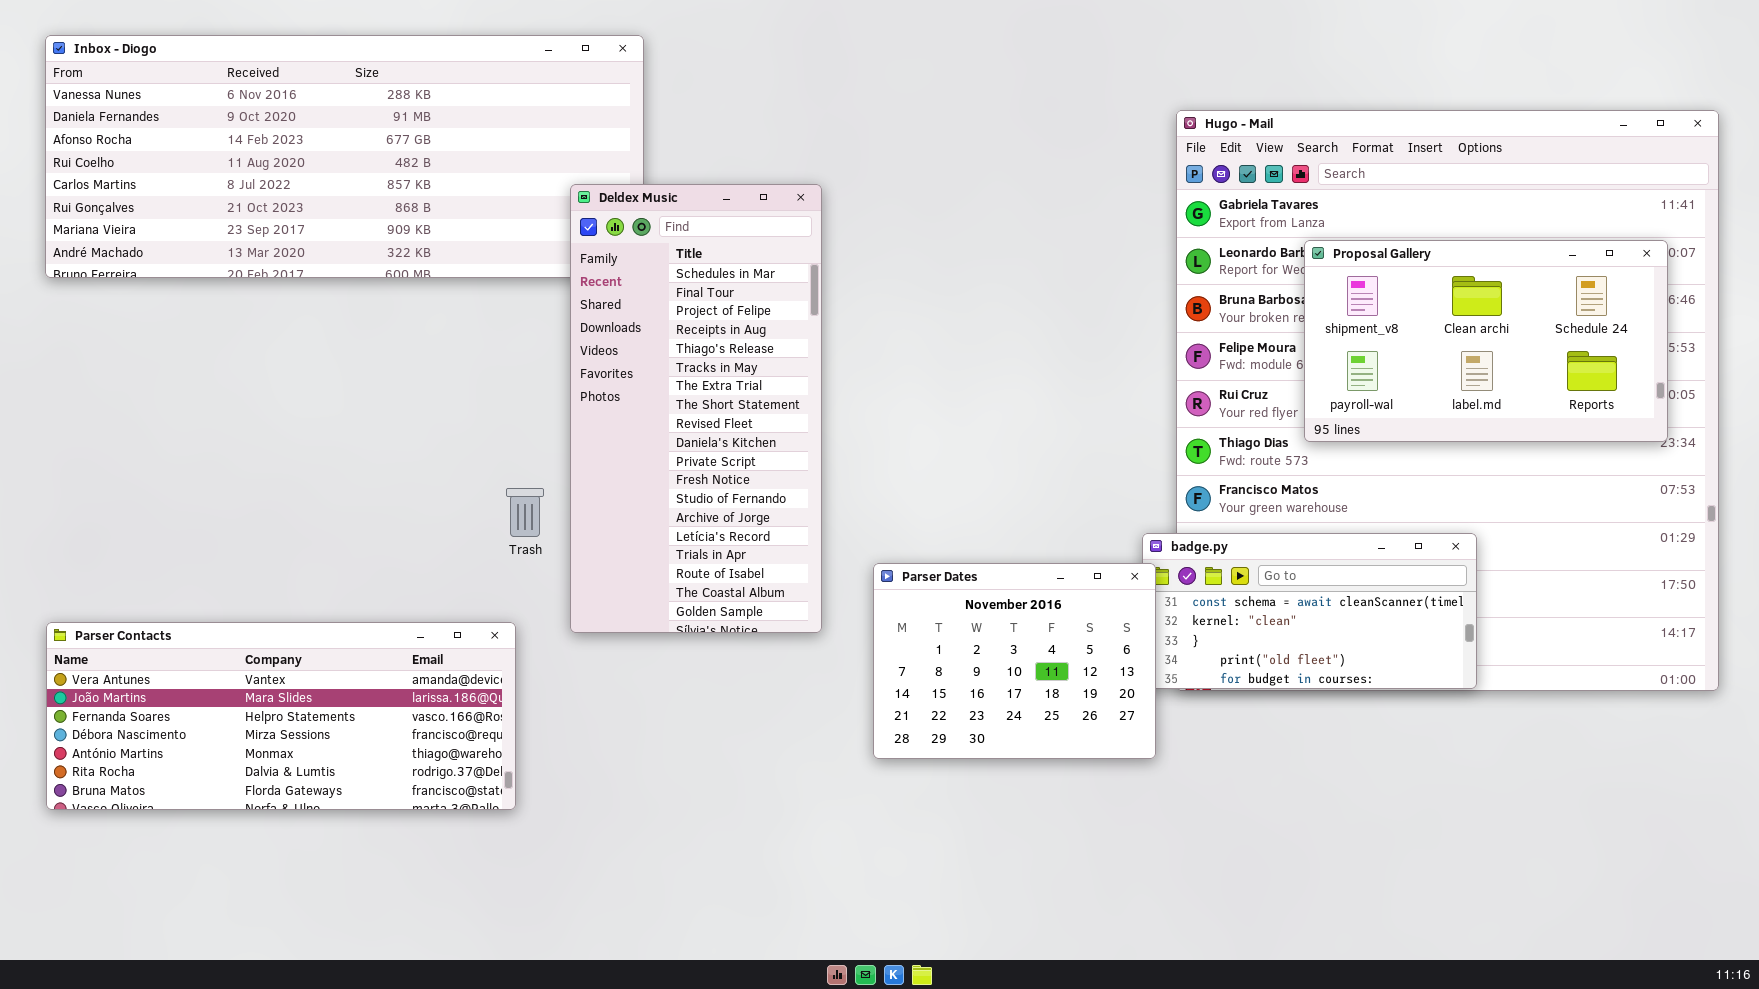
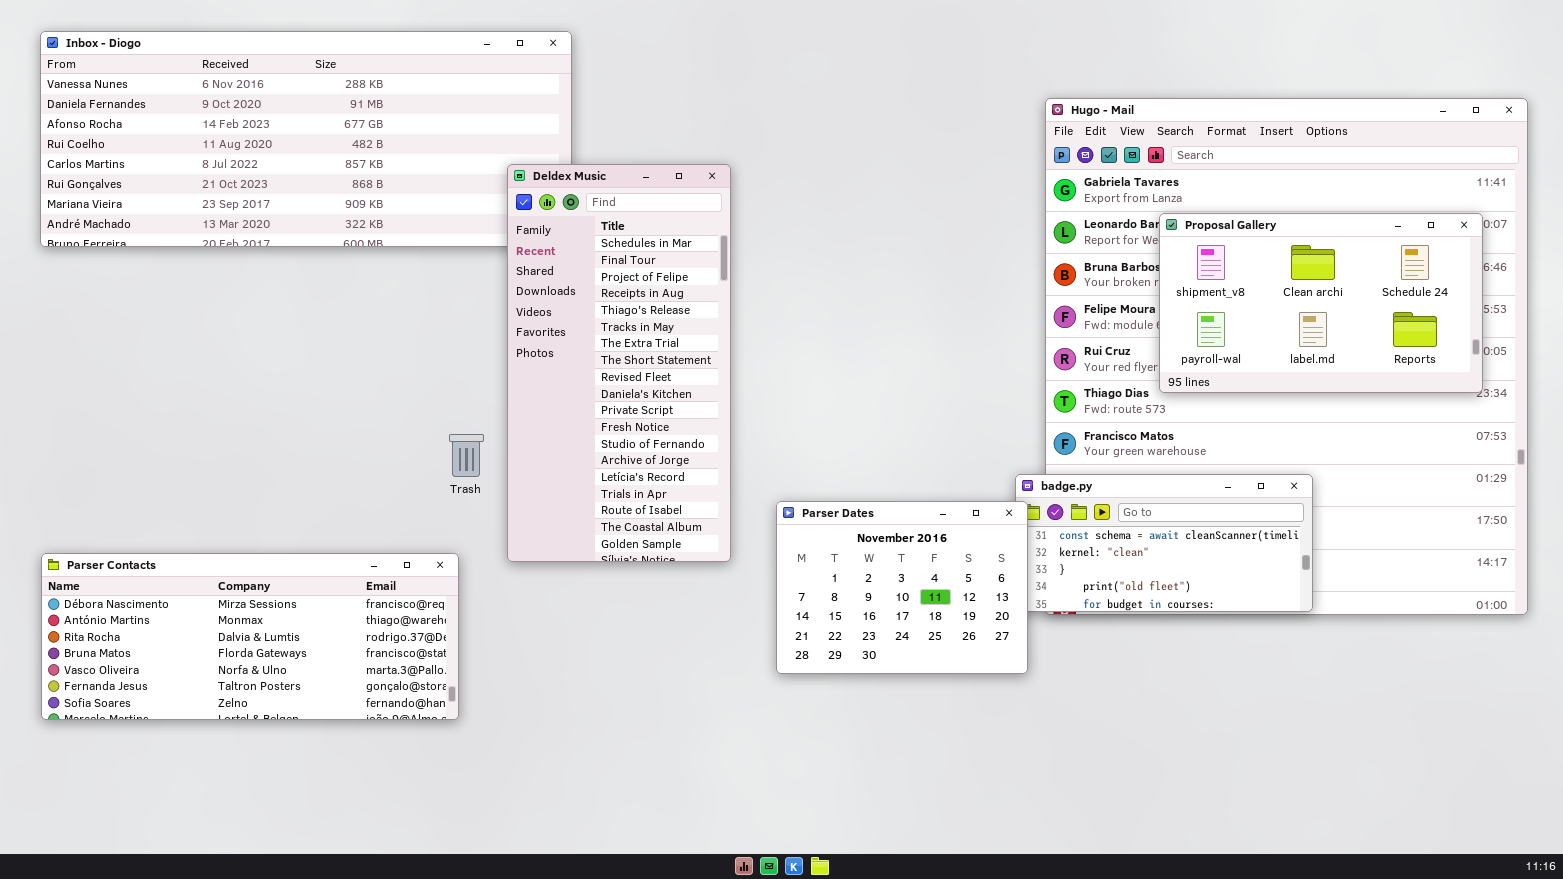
Parser Contacts: [46,622,516,810] -> [41,553,459,720], scrolled down 3 rows

